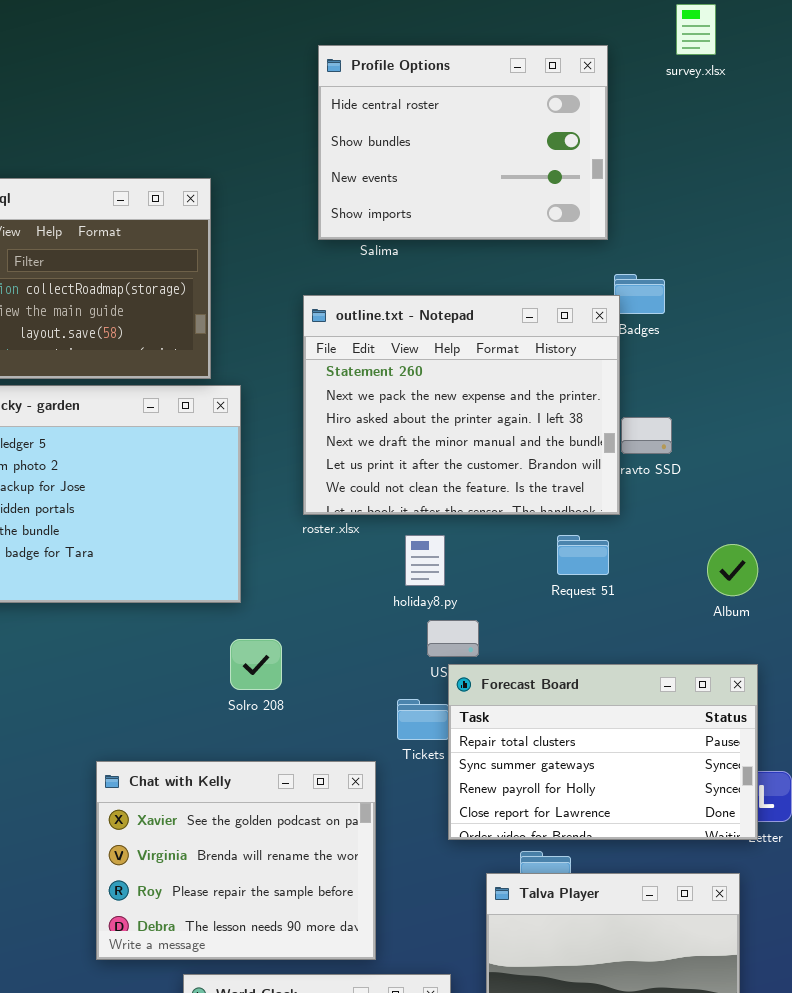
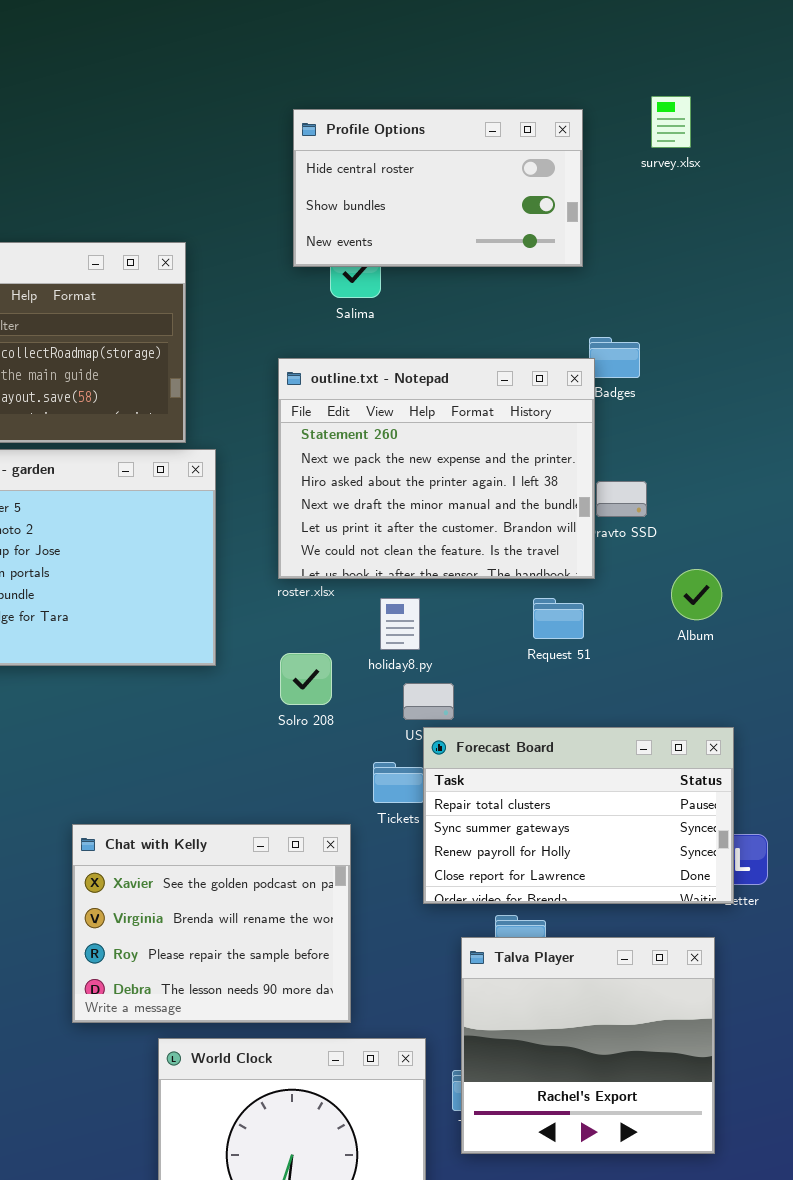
survey.xlsx: [676,4,716,55] -> [651,96,691,148], moved
Profile Options: [318,45,608,240] -> [293,109,583,267], resized
Album: [707,544,758,596] -> [671,569,722,620], moved
Solro 208: [230,639,282,690] -> [280,653,332,705], moved

